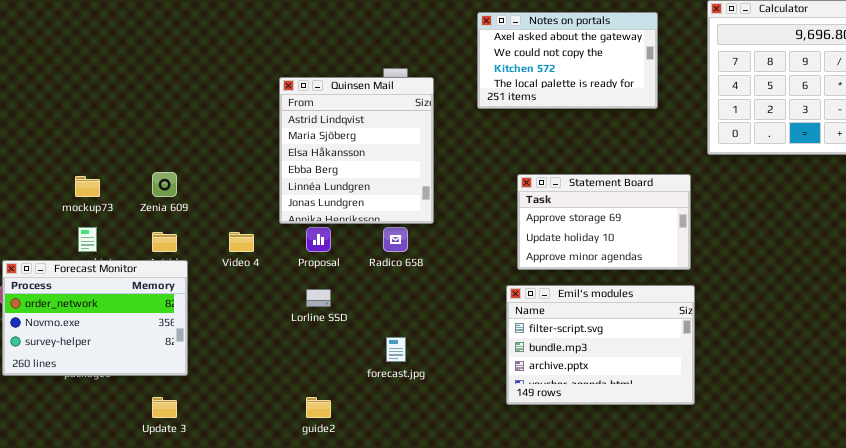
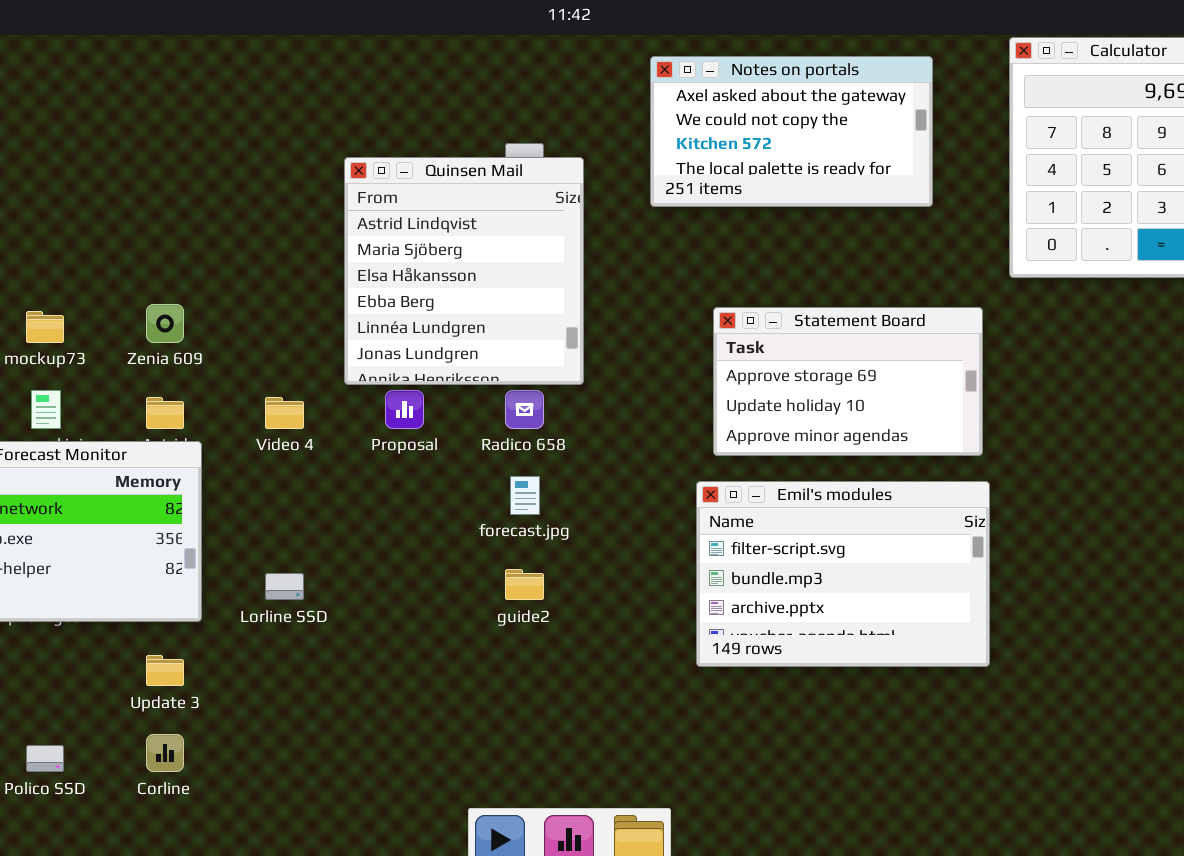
Lorline SSD: [306,289,331,307] -> [265,573,304,600], moved
forecast.jpg: [386,337,406,362] -> [510,476,540,515], moved
guide2: [306,397,331,418] -> [505,569,544,600], moved

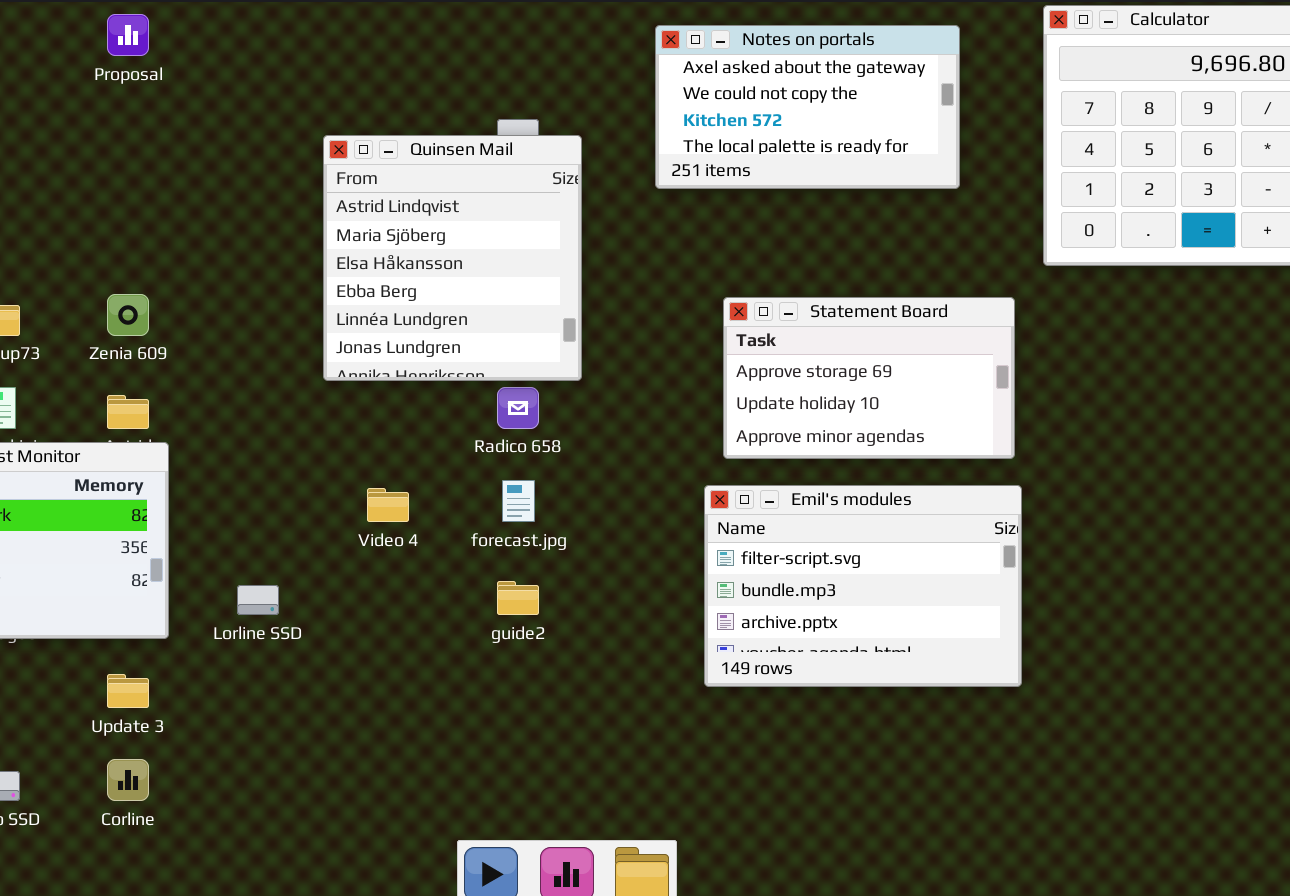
Proposal: [385,390,424,429] -> [107,14,149,56], moved
Video 4: [265,397,304,429] -> [367,488,409,522], moved

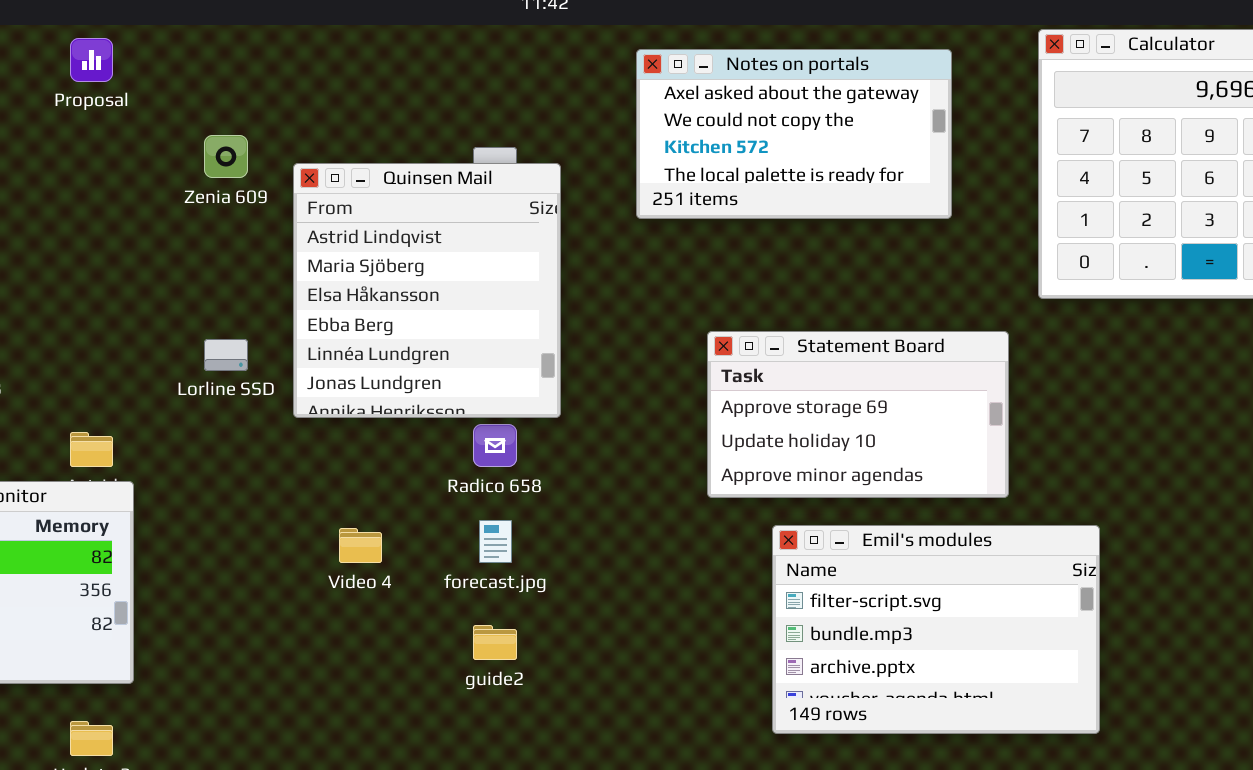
Zenia 609: [107,294,149,336] -> [204,135,248,178], moved
Emil's modules: [704,485,1022,687] -> [772,525,1100,734], moved
Lorline SSD: [237,585,279,615] -> [204,339,248,371], moved

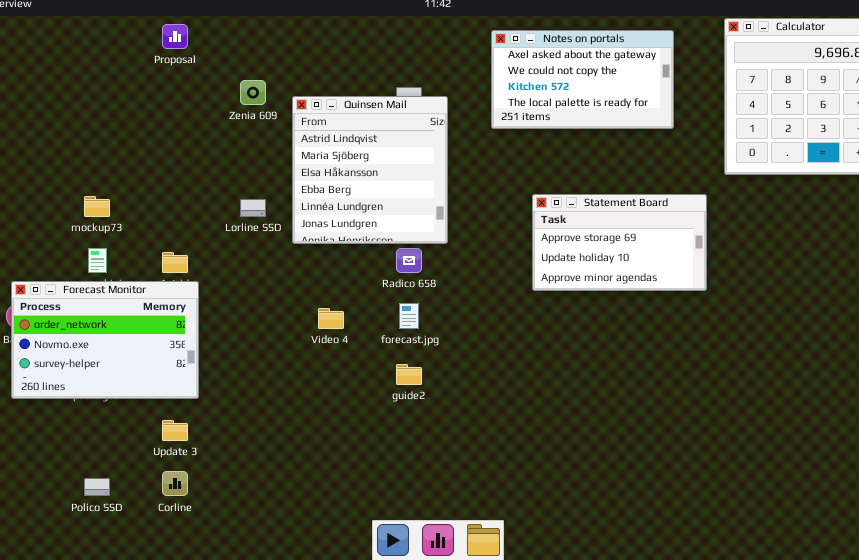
Emil's modules: [772,525,1100,734] -> none, closed

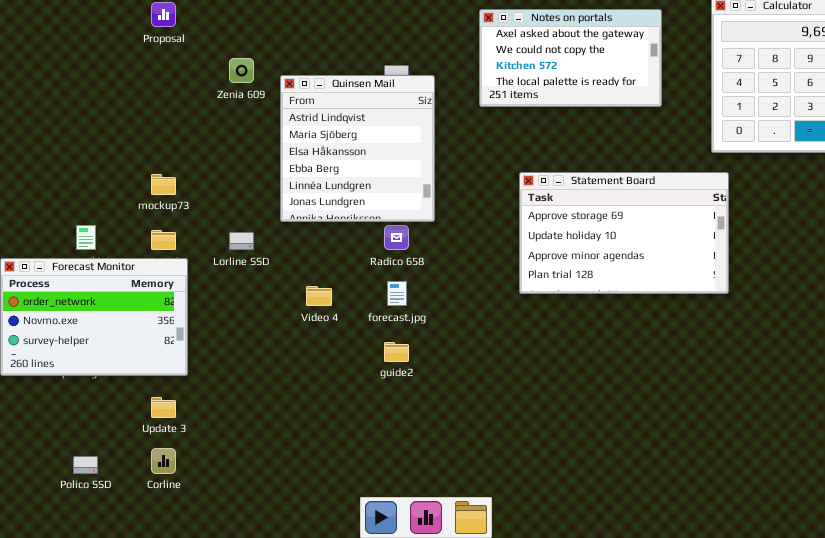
Statement Board: [532,194,707,291] -> [519,172,729,294], resized
mockup73: [84,196,110,217] -> [151,174,176,195], moved
Lorline SSD: [240,199,266,217] -> [229,232,254,250], moved

